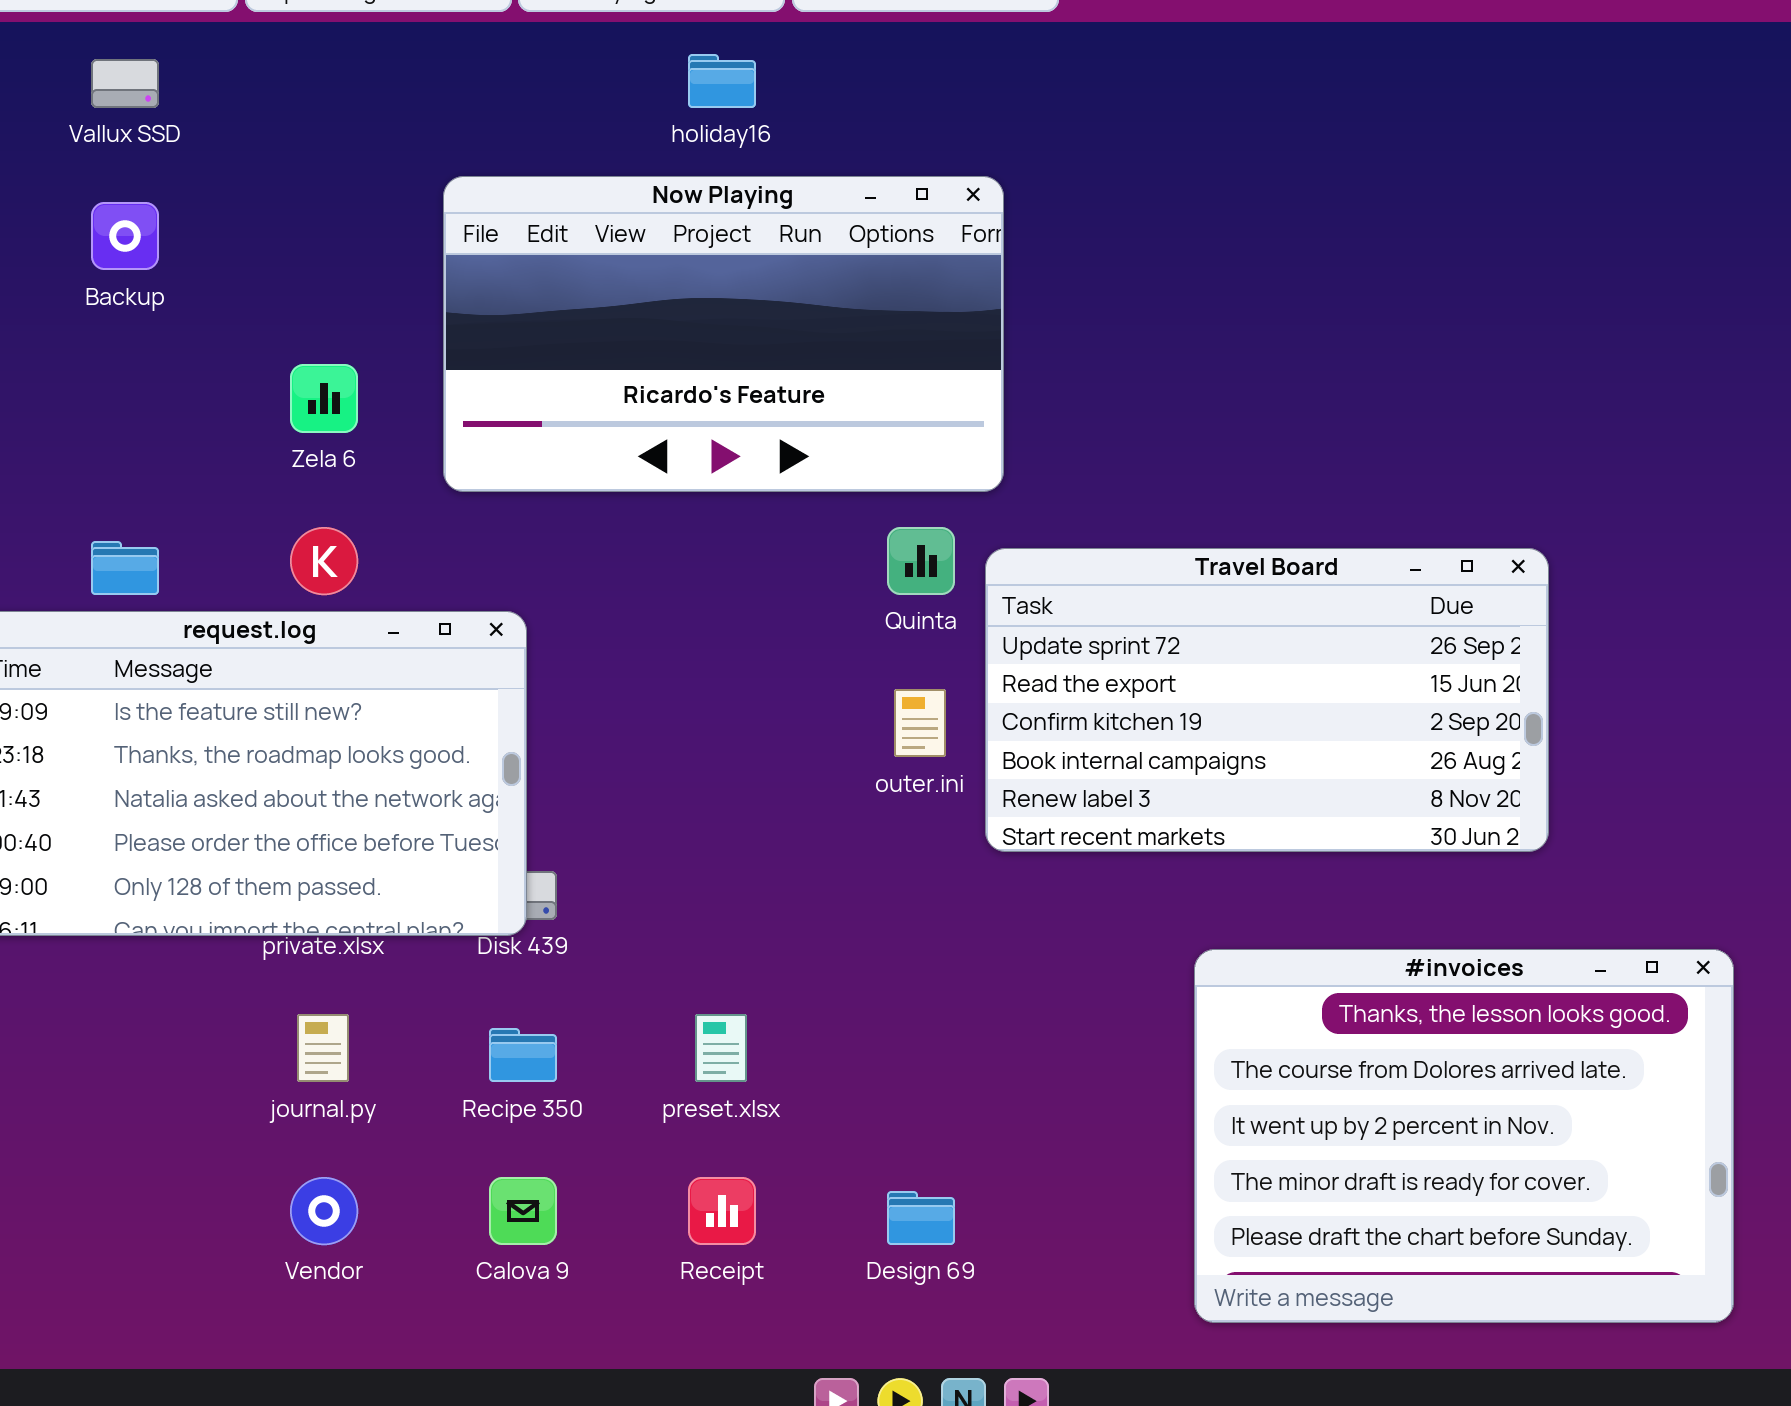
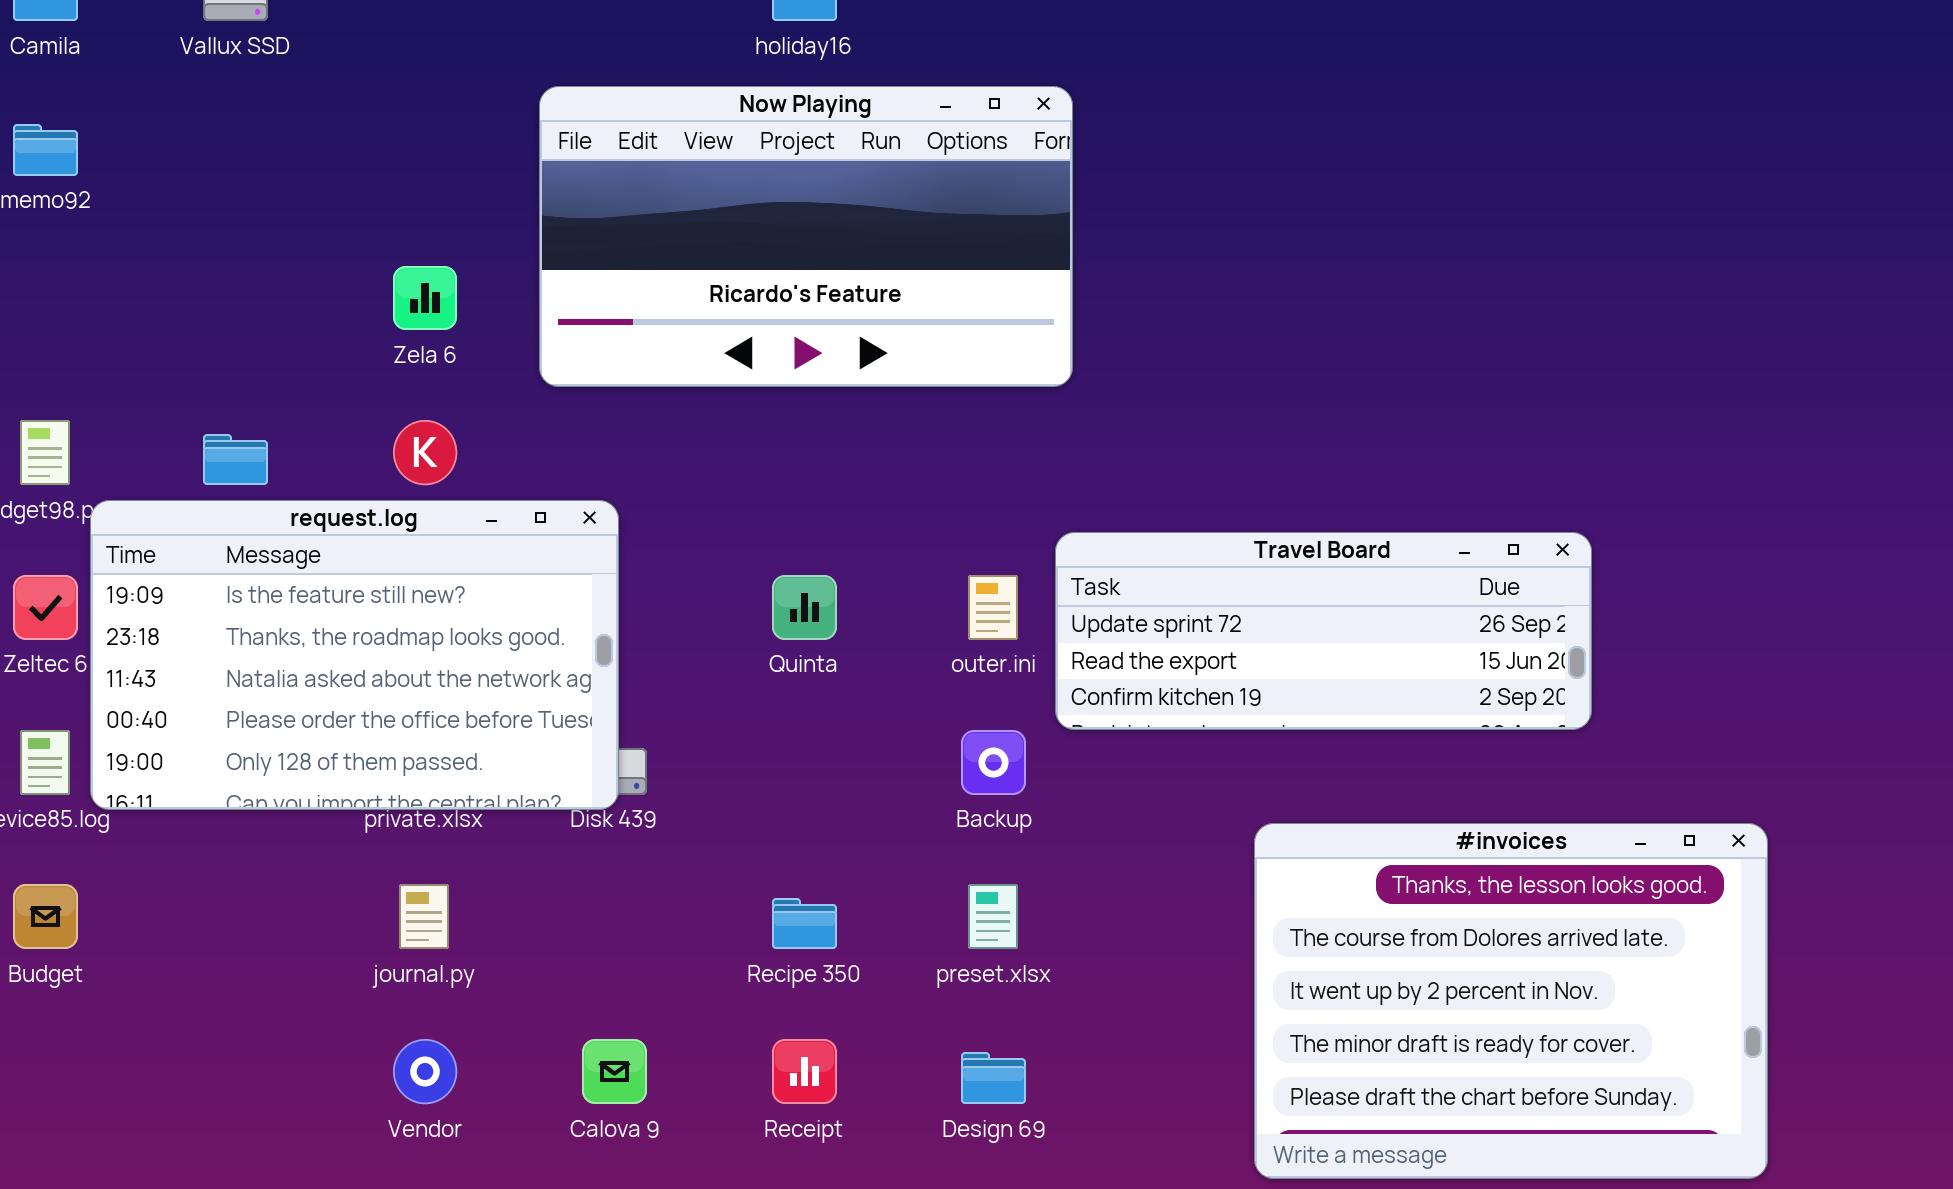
Backup: [91,202,159,270] -> [961,730,1026,795], moved
Quinta: [887,527,955,595] -> [772,575,837,640], moved
Travel Board: [985,548,1549,852] -> [1055,532,1592,730], resized
preset.xlsx: [695,1014,747,1082] -> [968,884,1018,949], moved
Recipe 350: [489,1028,557,1082] -> [772,898,837,949], moved

